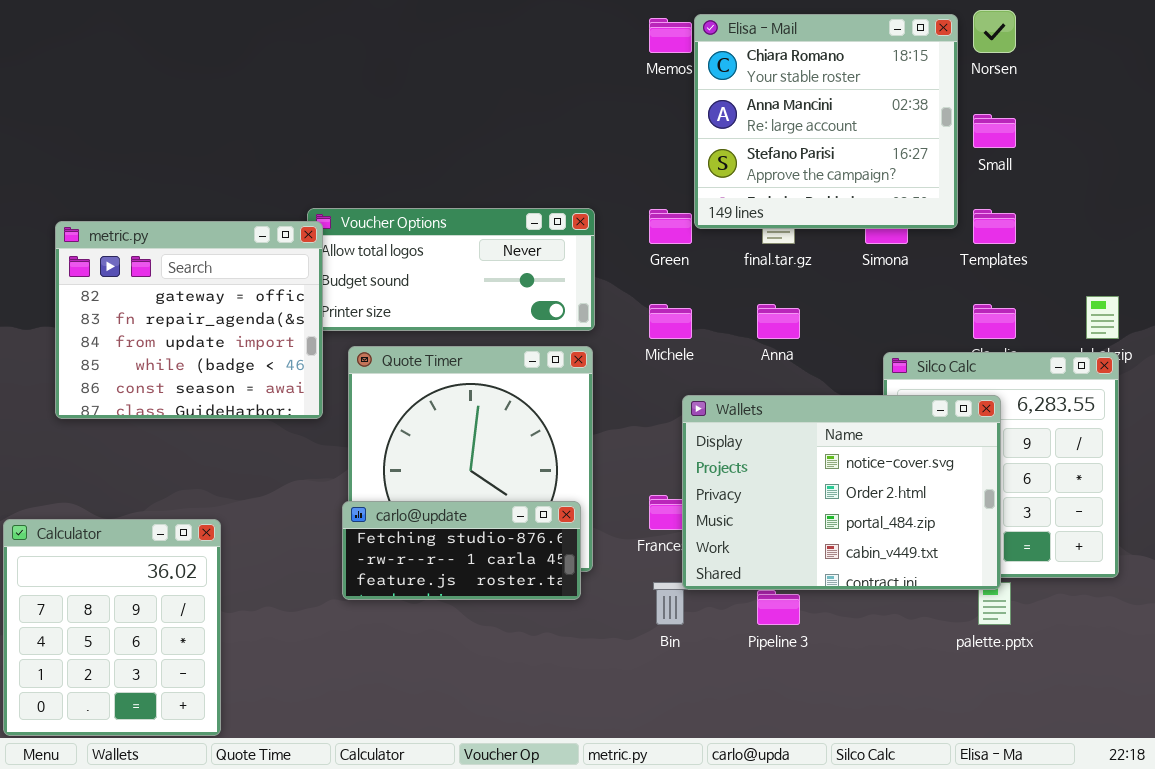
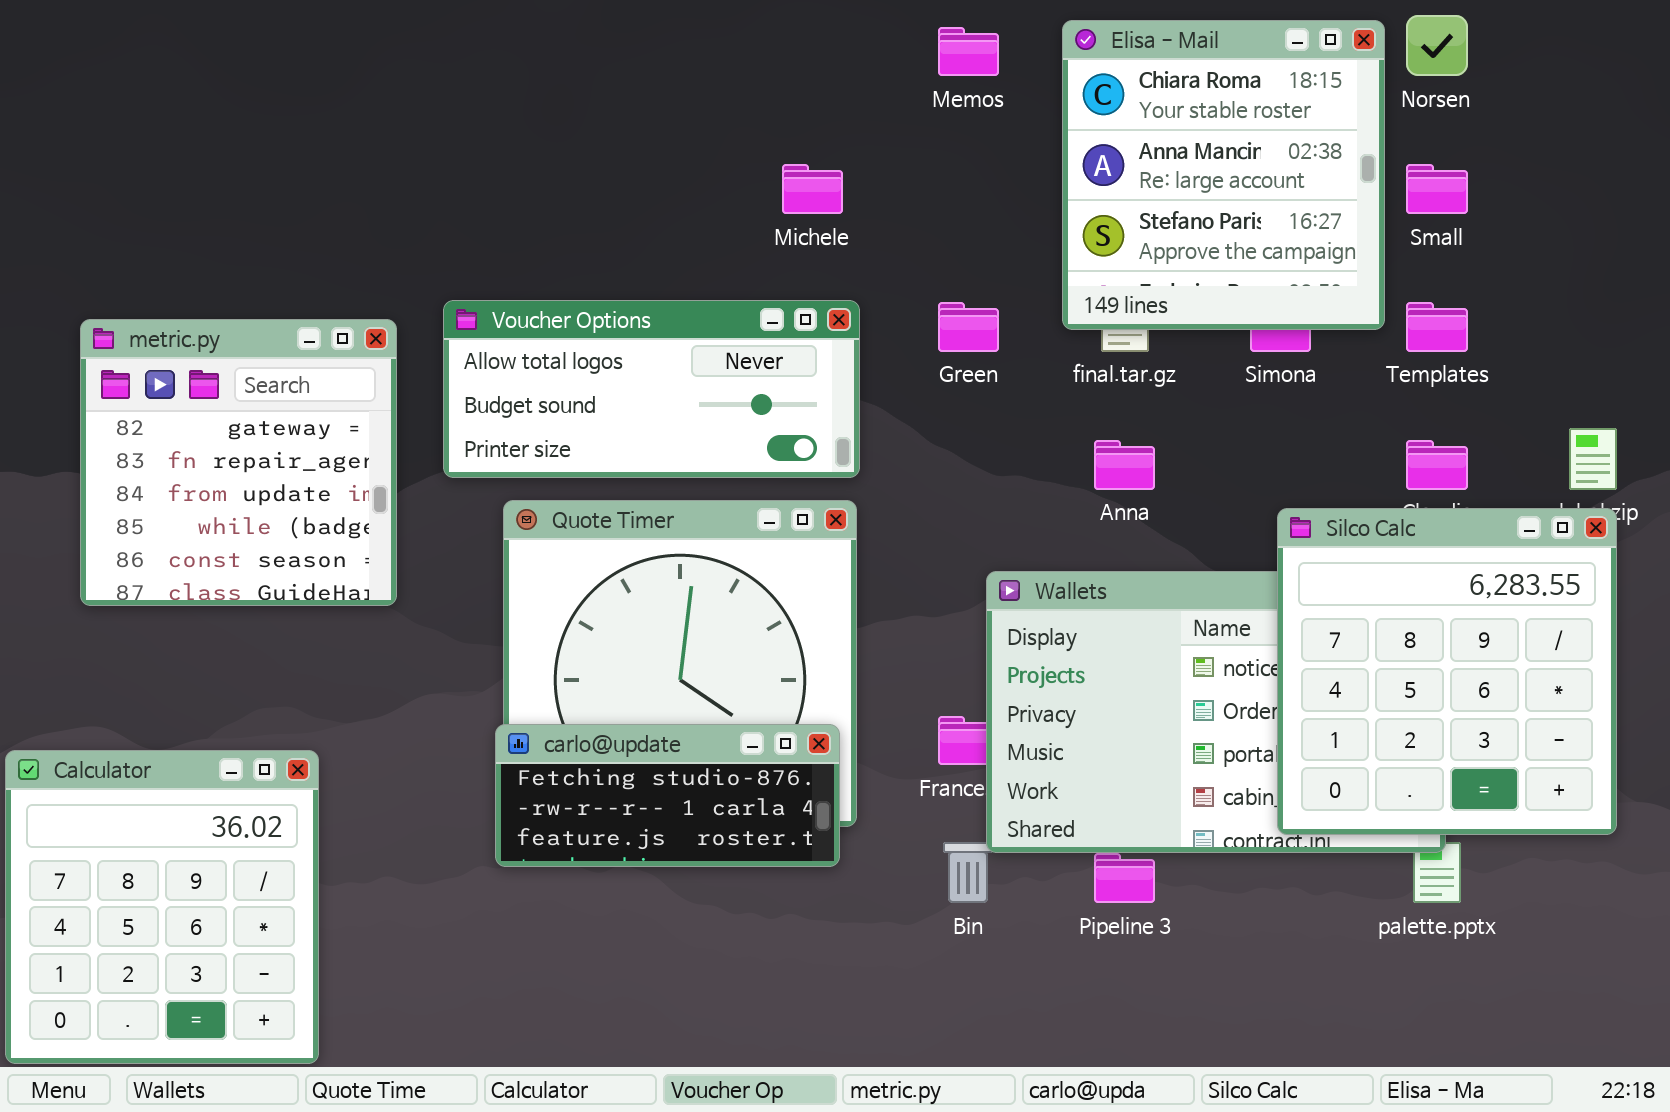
Elisa - Mail: [694,14,958,229] -> [1062,20,1385,330], resized
metric.py: [55,221,323,419] -> [80,319,397,606], resized
Michele: [649,304,692,339] -> [782,164,843,214], moved
Silco Calc: [883,352,1119,578] -> [1277,508,1617,835], raised

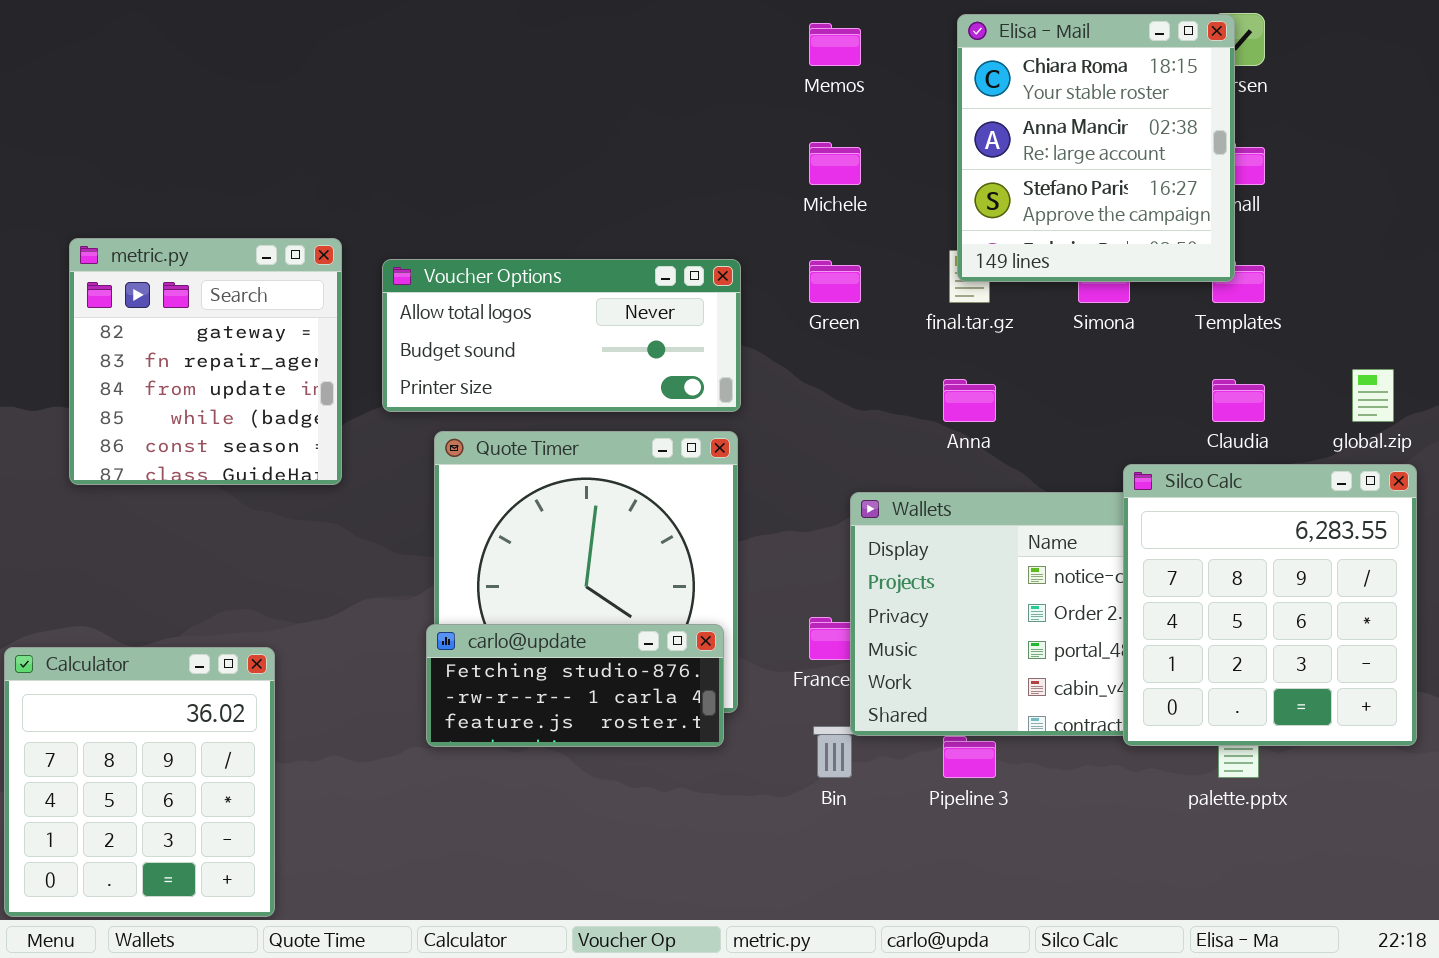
Elisa - Mail: [1062,20,1385,330] -> [957,14,1235,282], moved
Michele: [782,164,843,214] -> [809,142,861,185], moved
metric.py: [80,319,397,606] -> [69,238,342,485], moved
Silco Calc: [1277,508,1617,835] -> [1123,464,1417,746], moved

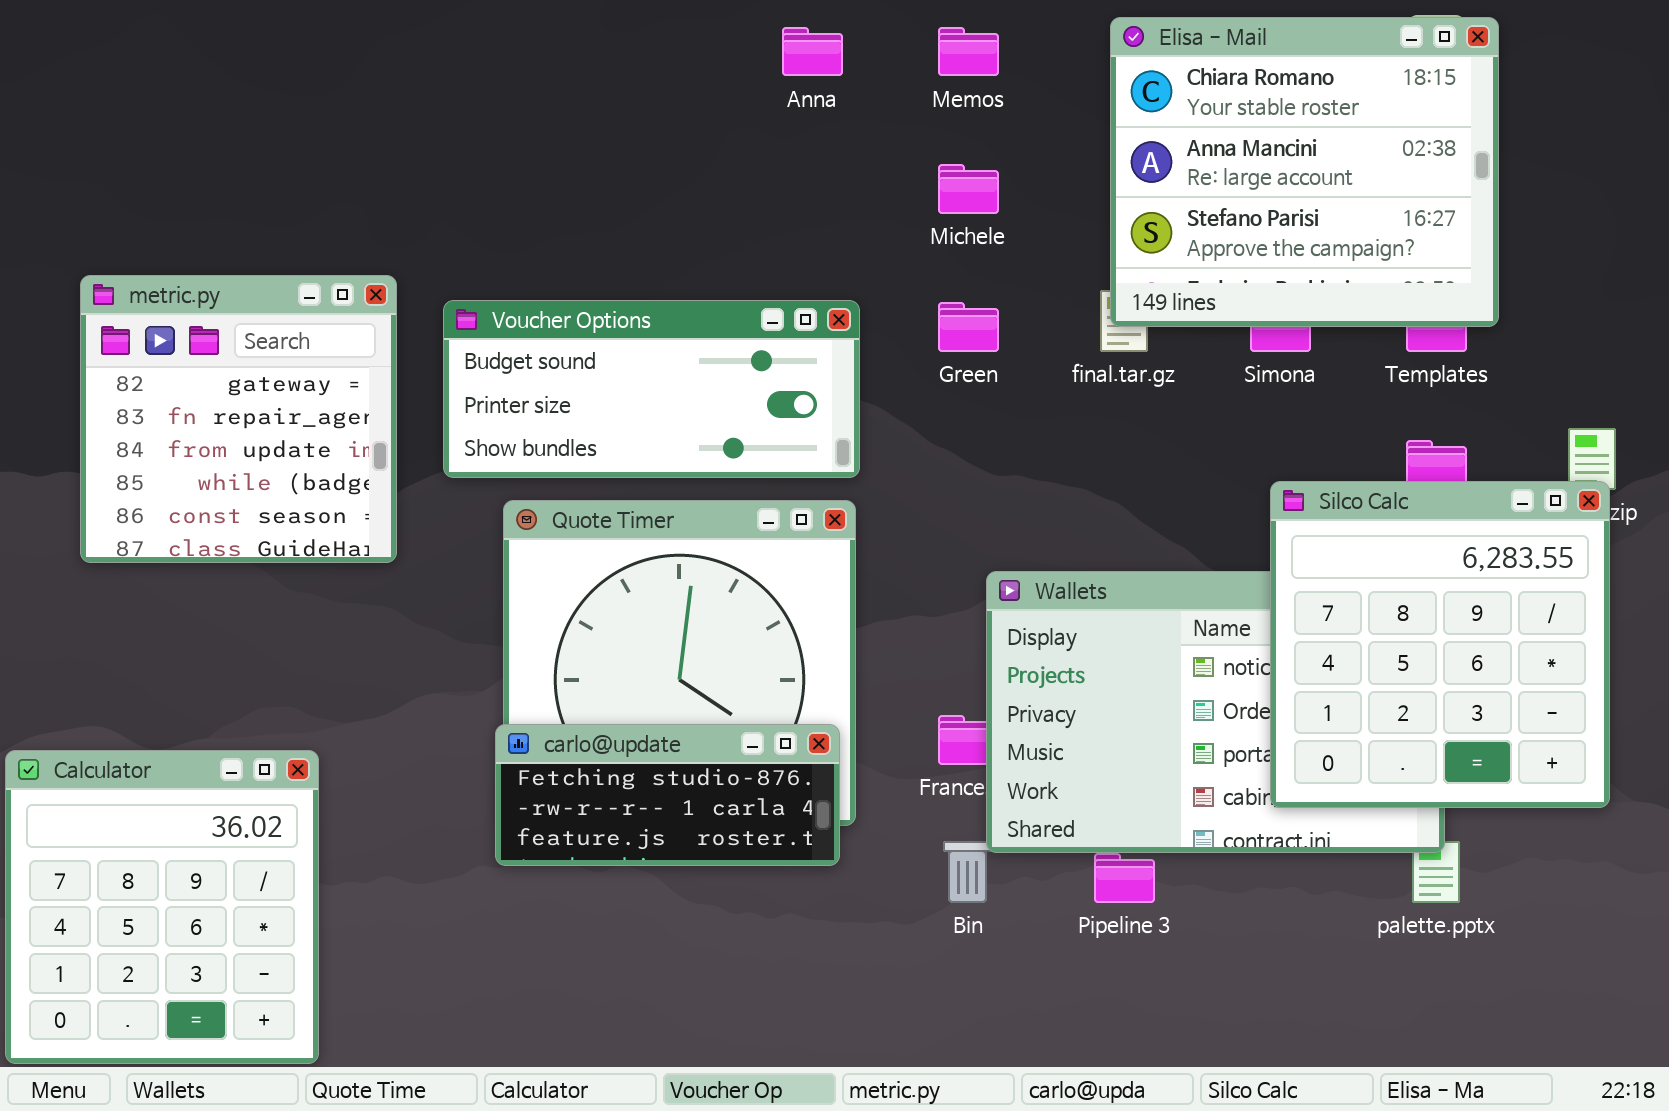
Elisa - Mail: [957,14,1235,282] -> [1110,17,1499,327], resized
Voucher Options: [382,259,741,412] -> [443,300,860,478], scrolled down 1 row
Anna: [943,379,996,422] -> [782,27,843,76], moved
Silco Calc: [1123,464,1417,746] -> [1270,481,1610,808], moved

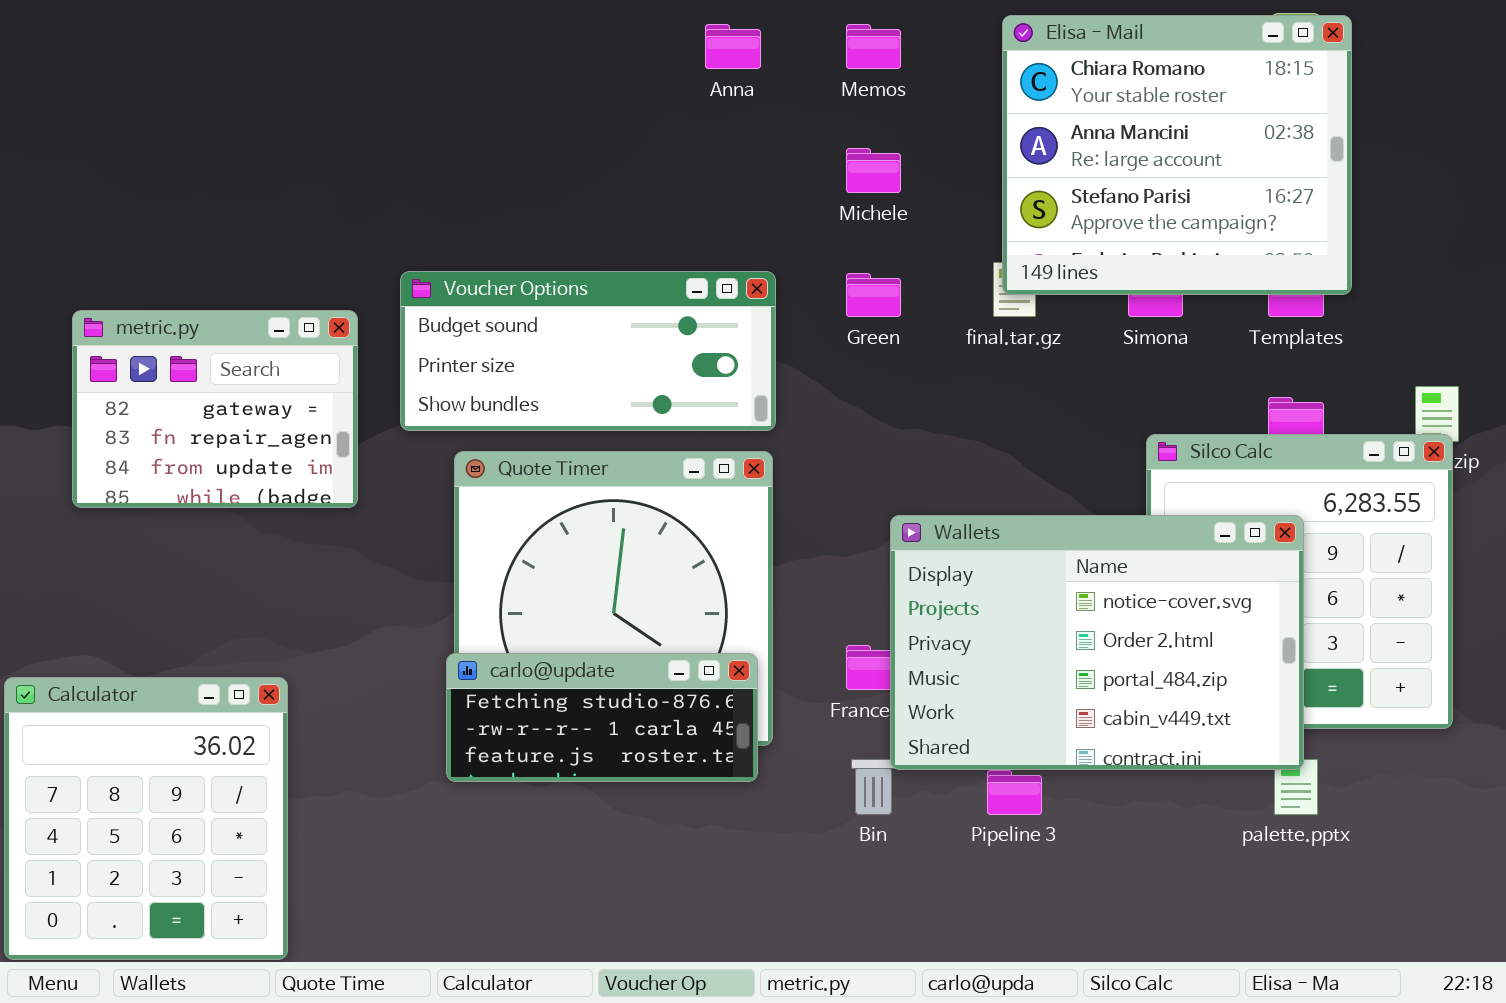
metric.py: [80,275,397,563] -> [72,310,358,508], resized
Wallets: [986,571,1445,853] -> [890,515,1304,770], raised

